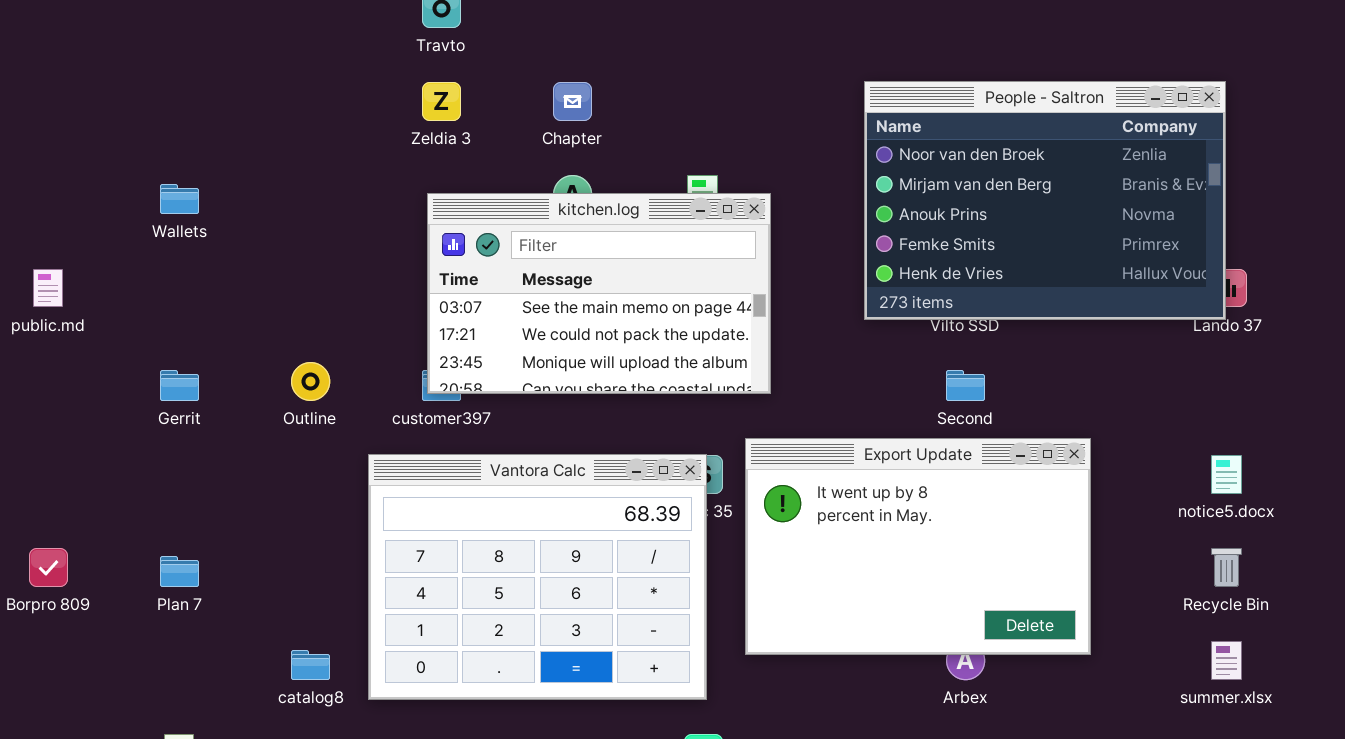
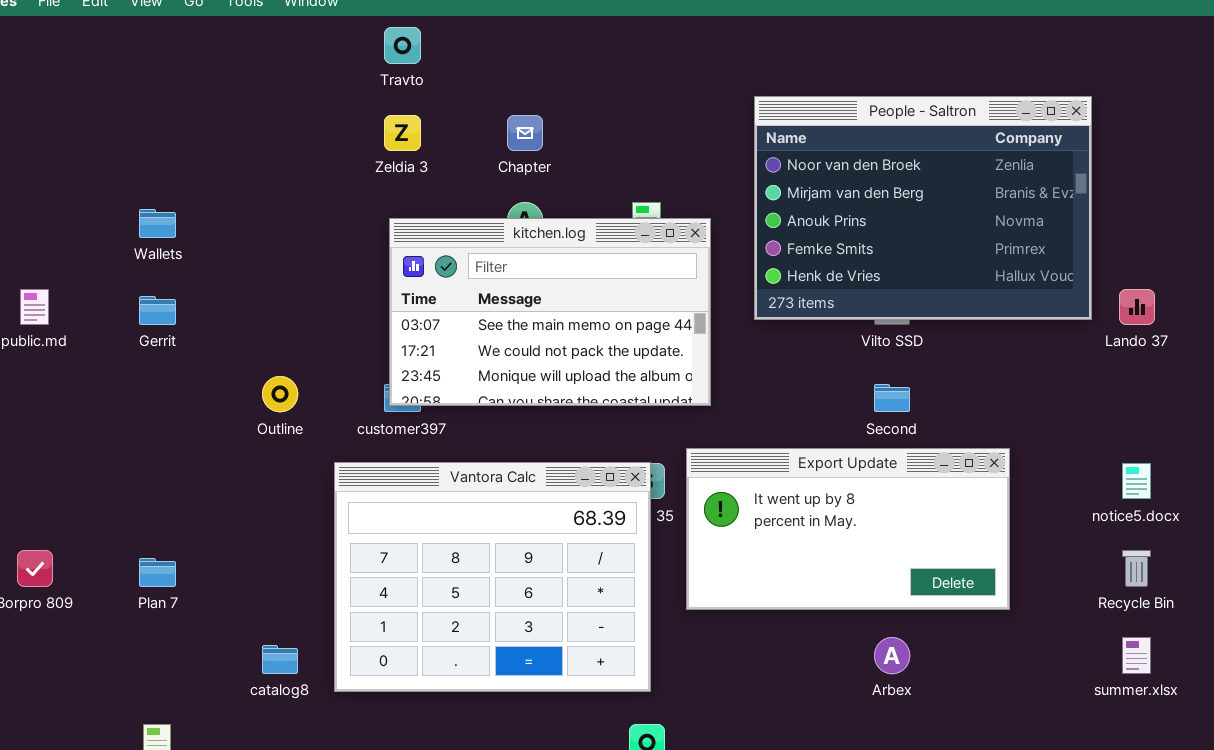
People - Saltron: [864,81,1226,320] -> [754,96,1092,320], moved
Gerrit: [160,370,199,401] -> [139,296,176,325], moved
Export Update: [745,438,1091,655] -> [686,448,1010,610], resized

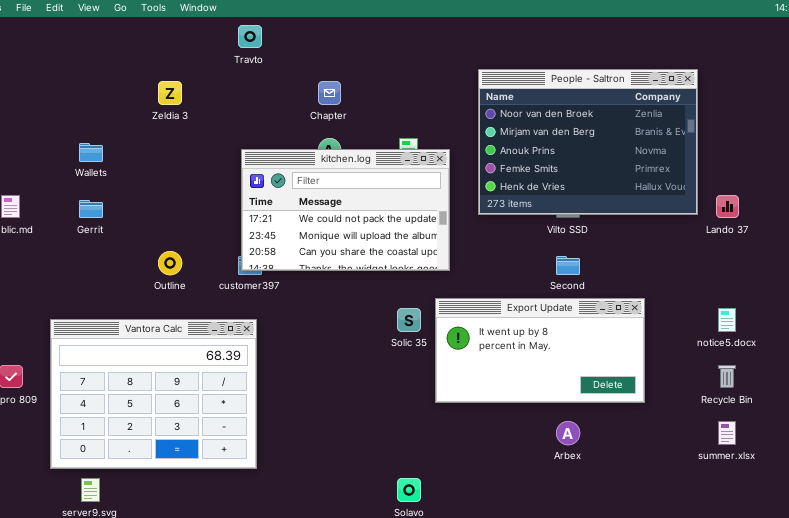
Zeldia 3: [384,115,421,151] -> [158,81,182,105], moved
kitchen.log: [389,218,711,406] -> [241,149,450,271], scrolled down 1 row
Vantora Calc: [334,462,651,692] -> [50,319,257,469], moved

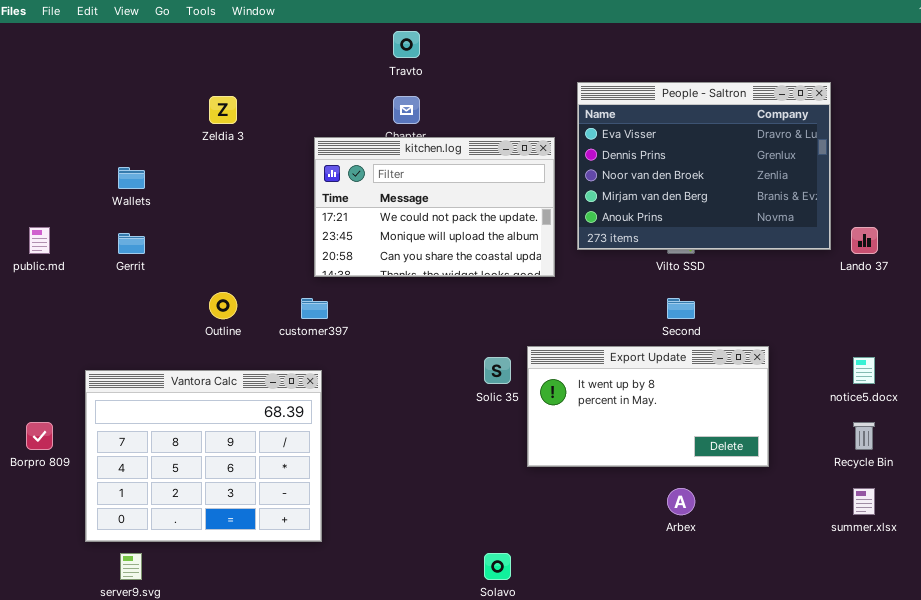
Travto: [238,25,262,48] -> [393,31,420,58], moved
People - Saltron: [478,69,698,215] -> [577,82,831,250], scrolled up 2 rows
kitchen.log: [241,149,450,271] -> [314,137,555,277], moved

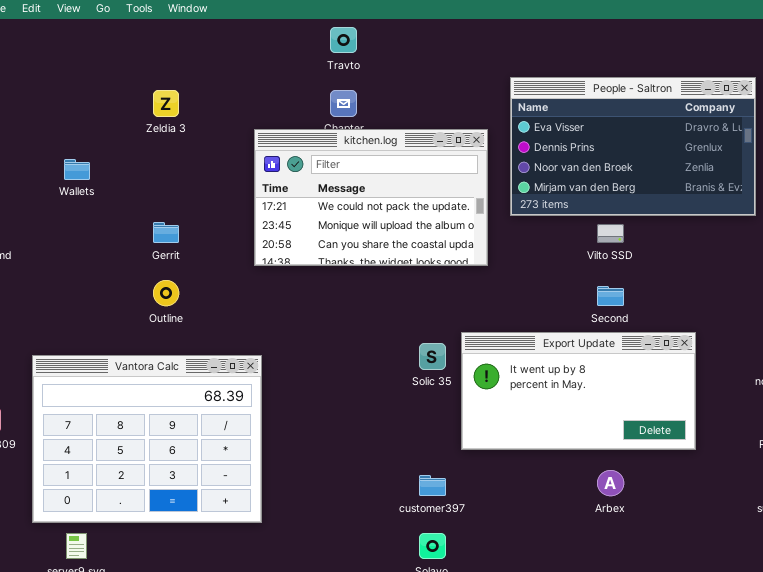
People - Saltron: [577,82,831,250] -> [510,77,756,216], resized
Gerrit: [118,233,145,254] -> [153,222,179,243], moved
customer397: [301,298,328,319] -> [419,475,446,496], moved

